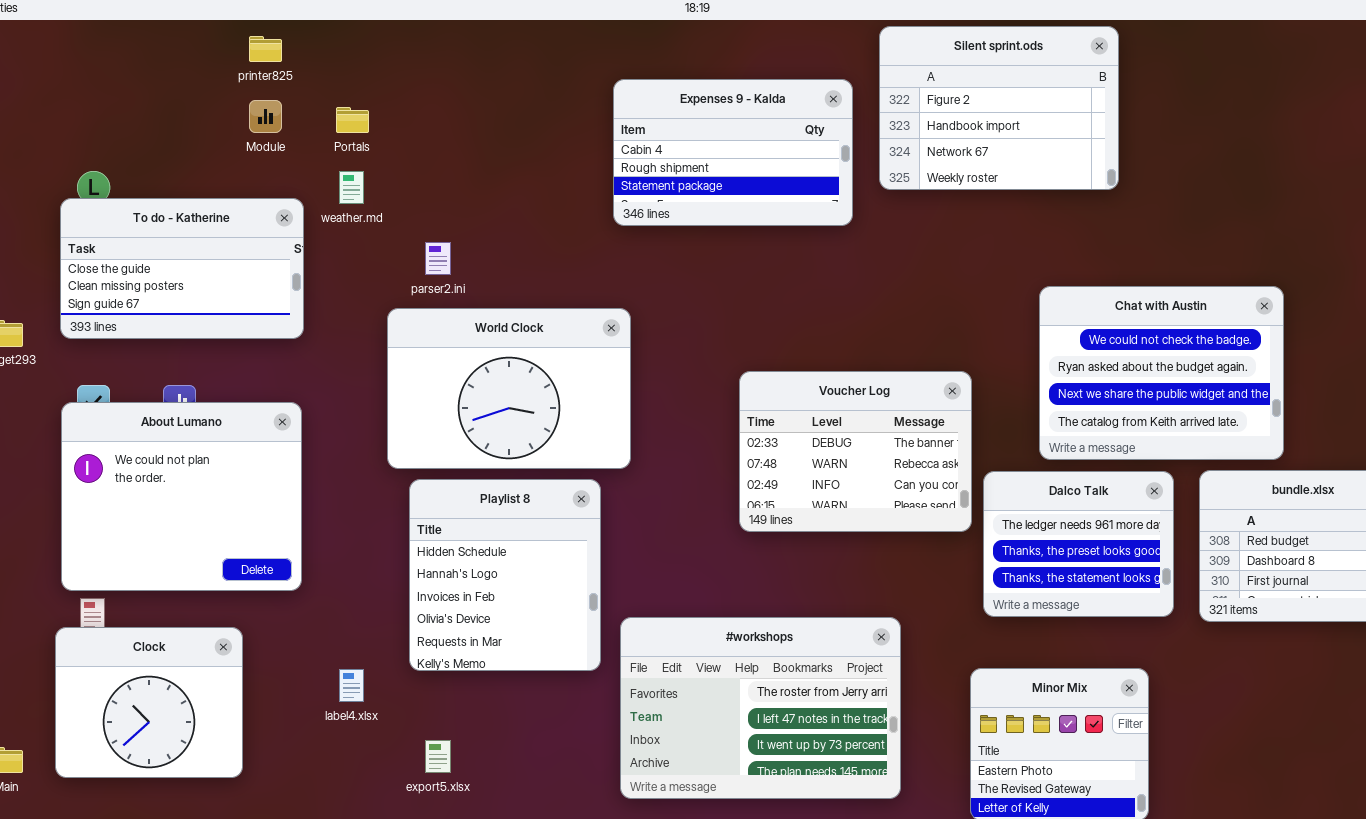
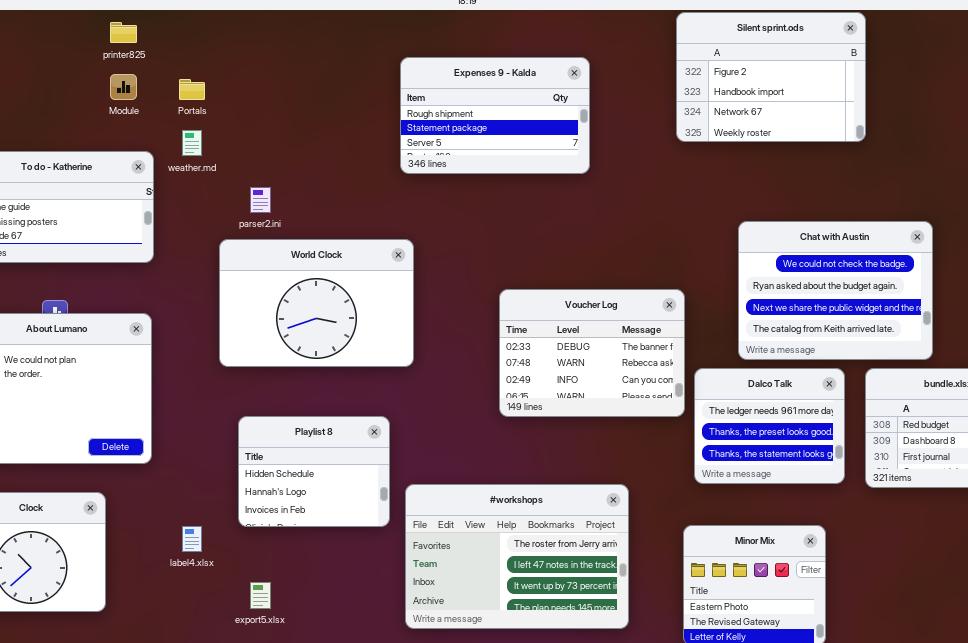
Silent sprint.ods: [879,26,1119,190] -> [676,12,866,142], moved
Expenses 9 - Kalda: [613,79,853,226] -> [400,57,590,174], scrolled down 1 row
Playlist 8: [409,479,601,671] -> [238,416,390,527], resized

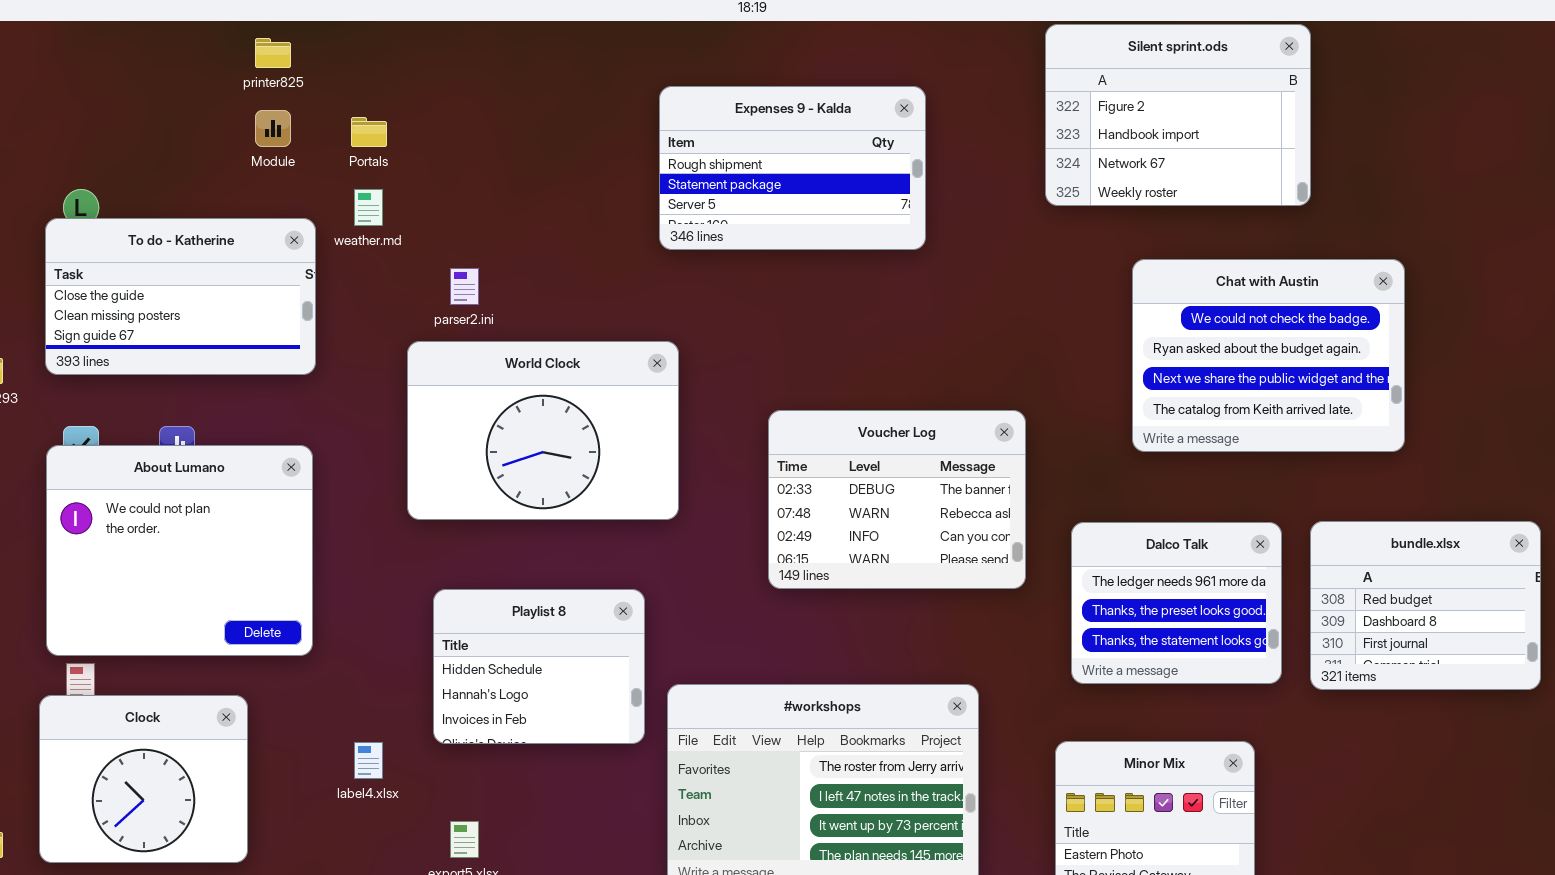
Chat with Austin: [738,221,933,360] -> [1132,259,1405,452], moved
Voucher Log: [499,289,685,417] -> [768,410,1026,589], moved

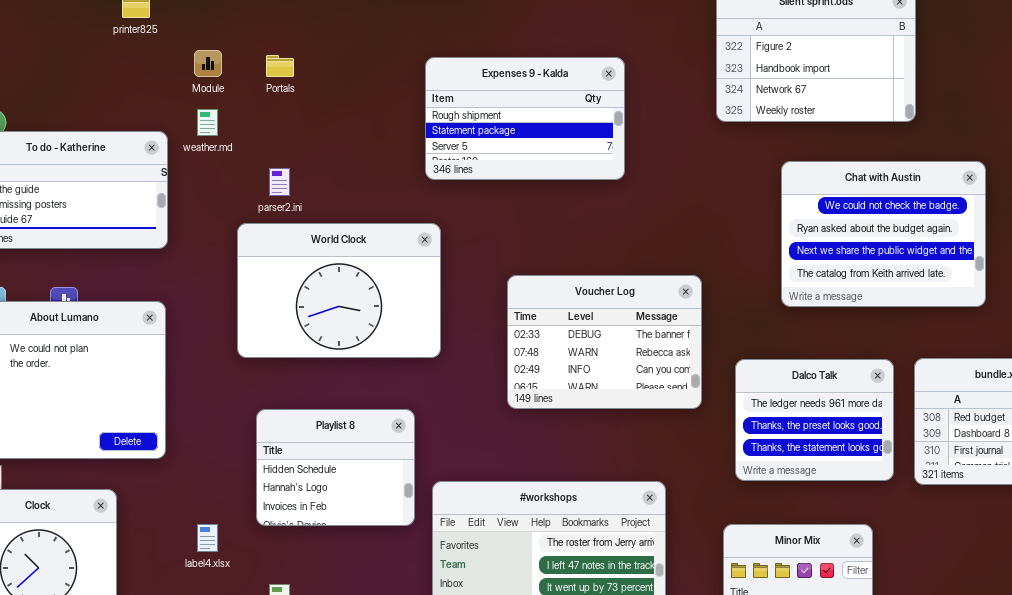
Expenses 9 - Kalda: [659,86,926,250] -> [425,57,625,180], moved
Module: [255,110,291,147] -> [194,50,222,77], moved
Portals: [351,117,387,147] -> [266,55,294,77], moved

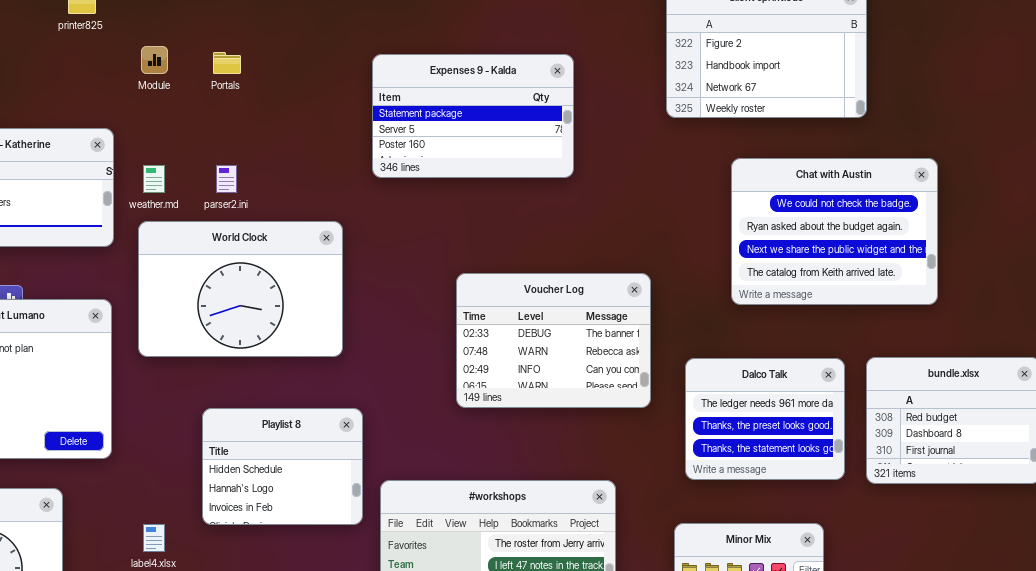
Expenses 9 - Kalda: [425,57,625,180] -> [372,54,574,178], scrolled down 1 row
weather.md: [197,109,218,136] -> [143,165,165,193], moved
World Clock: [237,223,441,358] -> [138,221,343,357], moved

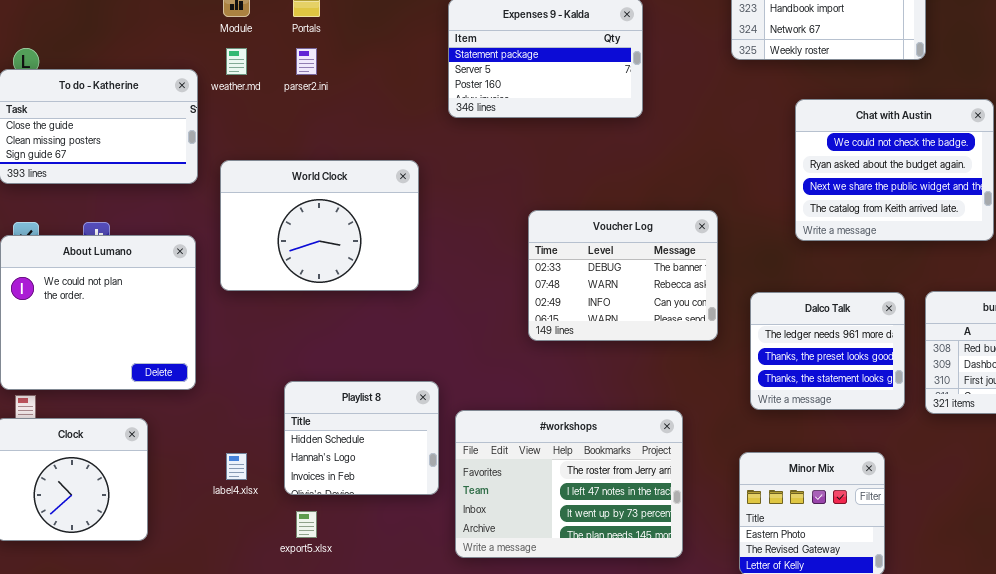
weather.md: [143,165,165,193] -> [226,48,247,75], moved
parser2.ini: [216,165,237,193] -> [296,48,317,75], moved
Playlist 8: [202,408,363,525] -> [284,381,439,495], moved

